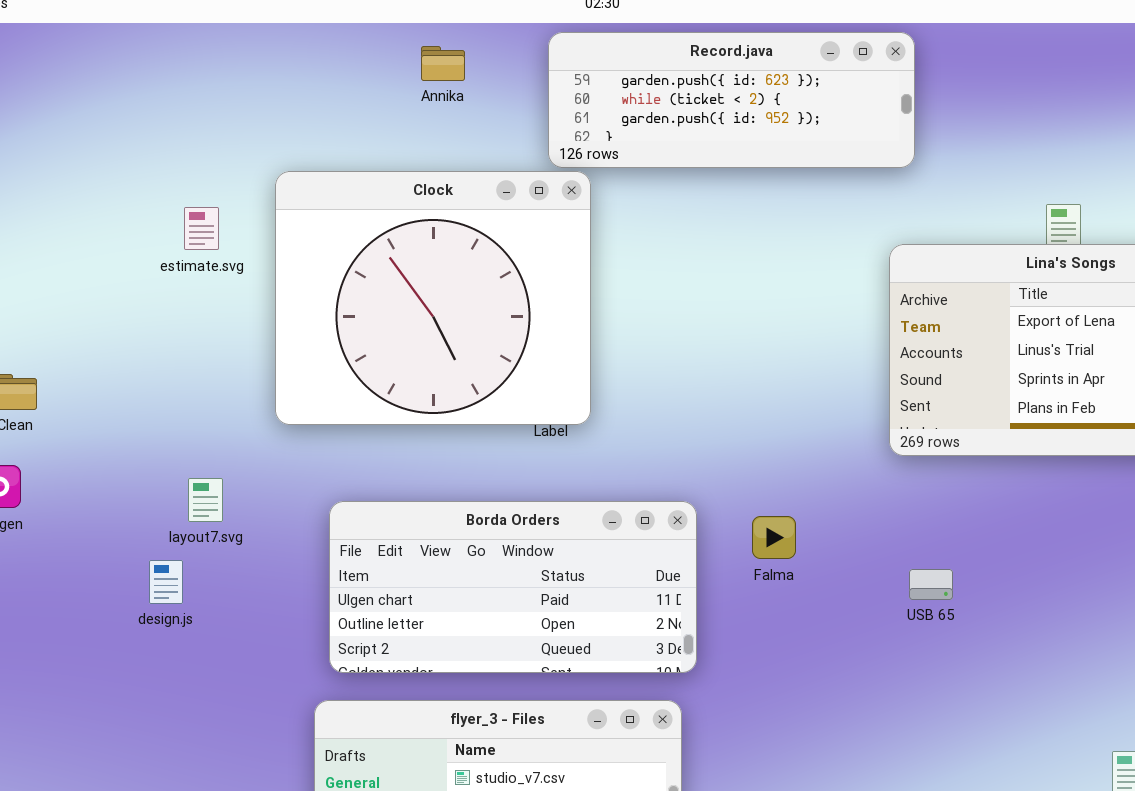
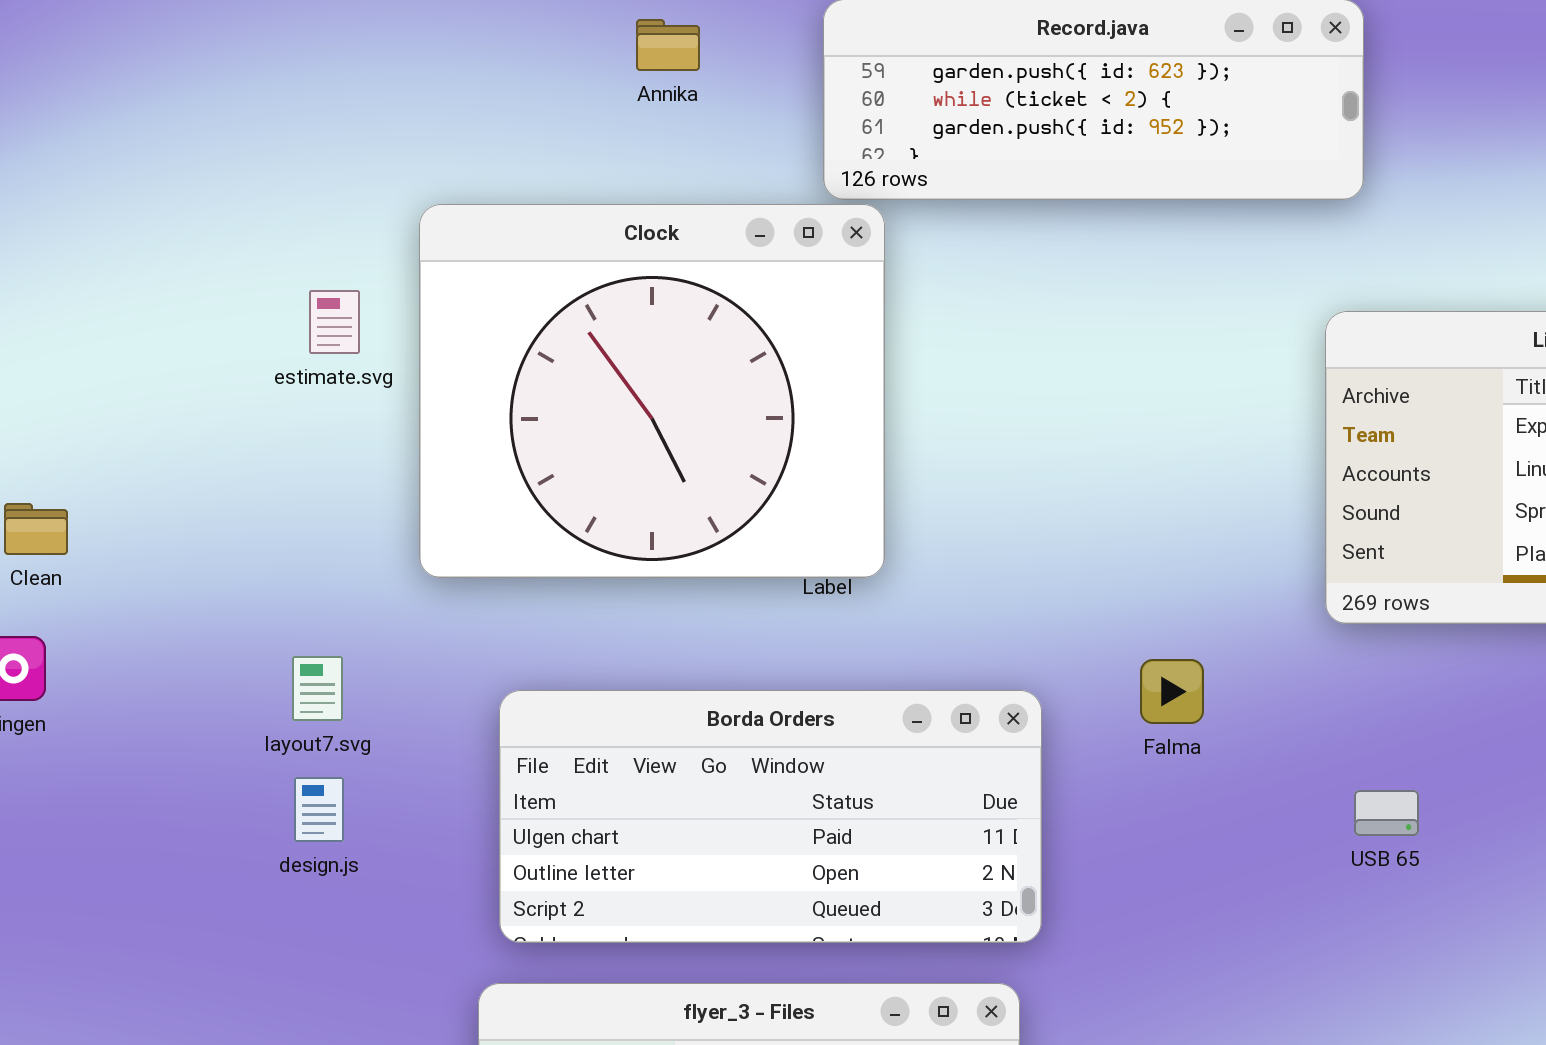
estimate.svg: [184,207,219,250] -> [309,290,360,354], moved
Falma: [752,516,796,559] -> [1140,659,1204,724], moved
design.js: [149,560,183,604] -> [294,777,344,842], moved

